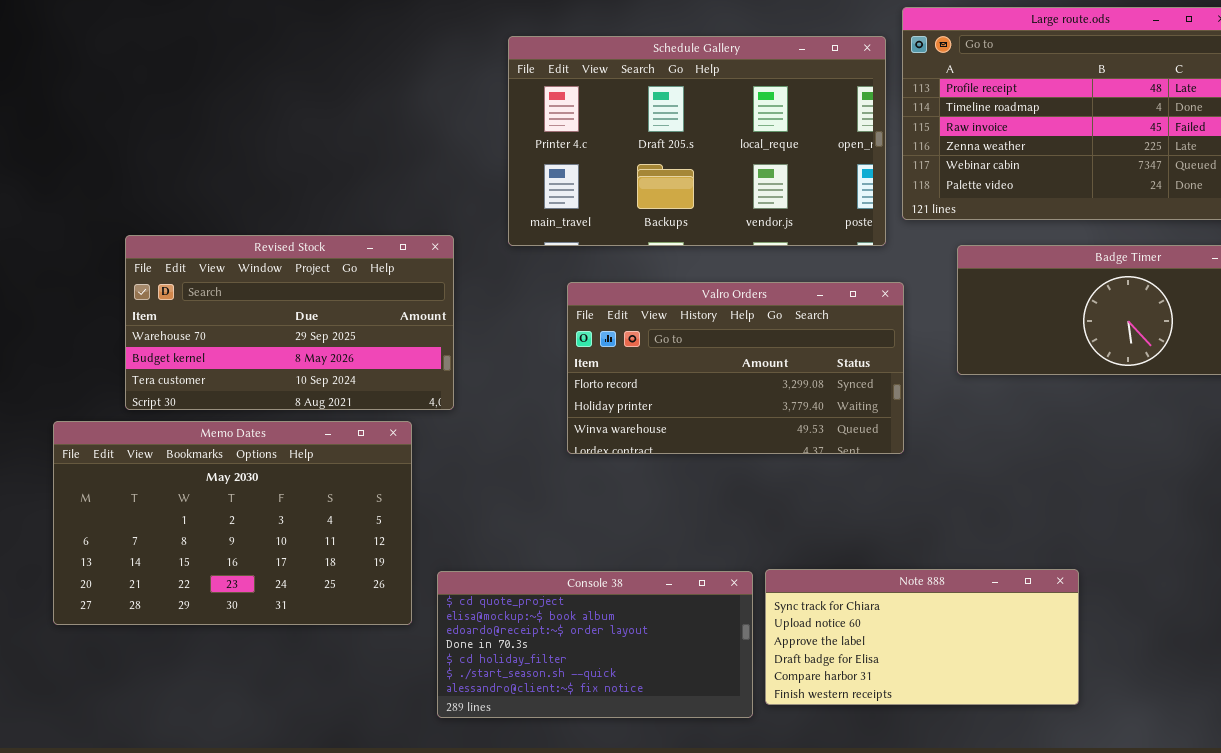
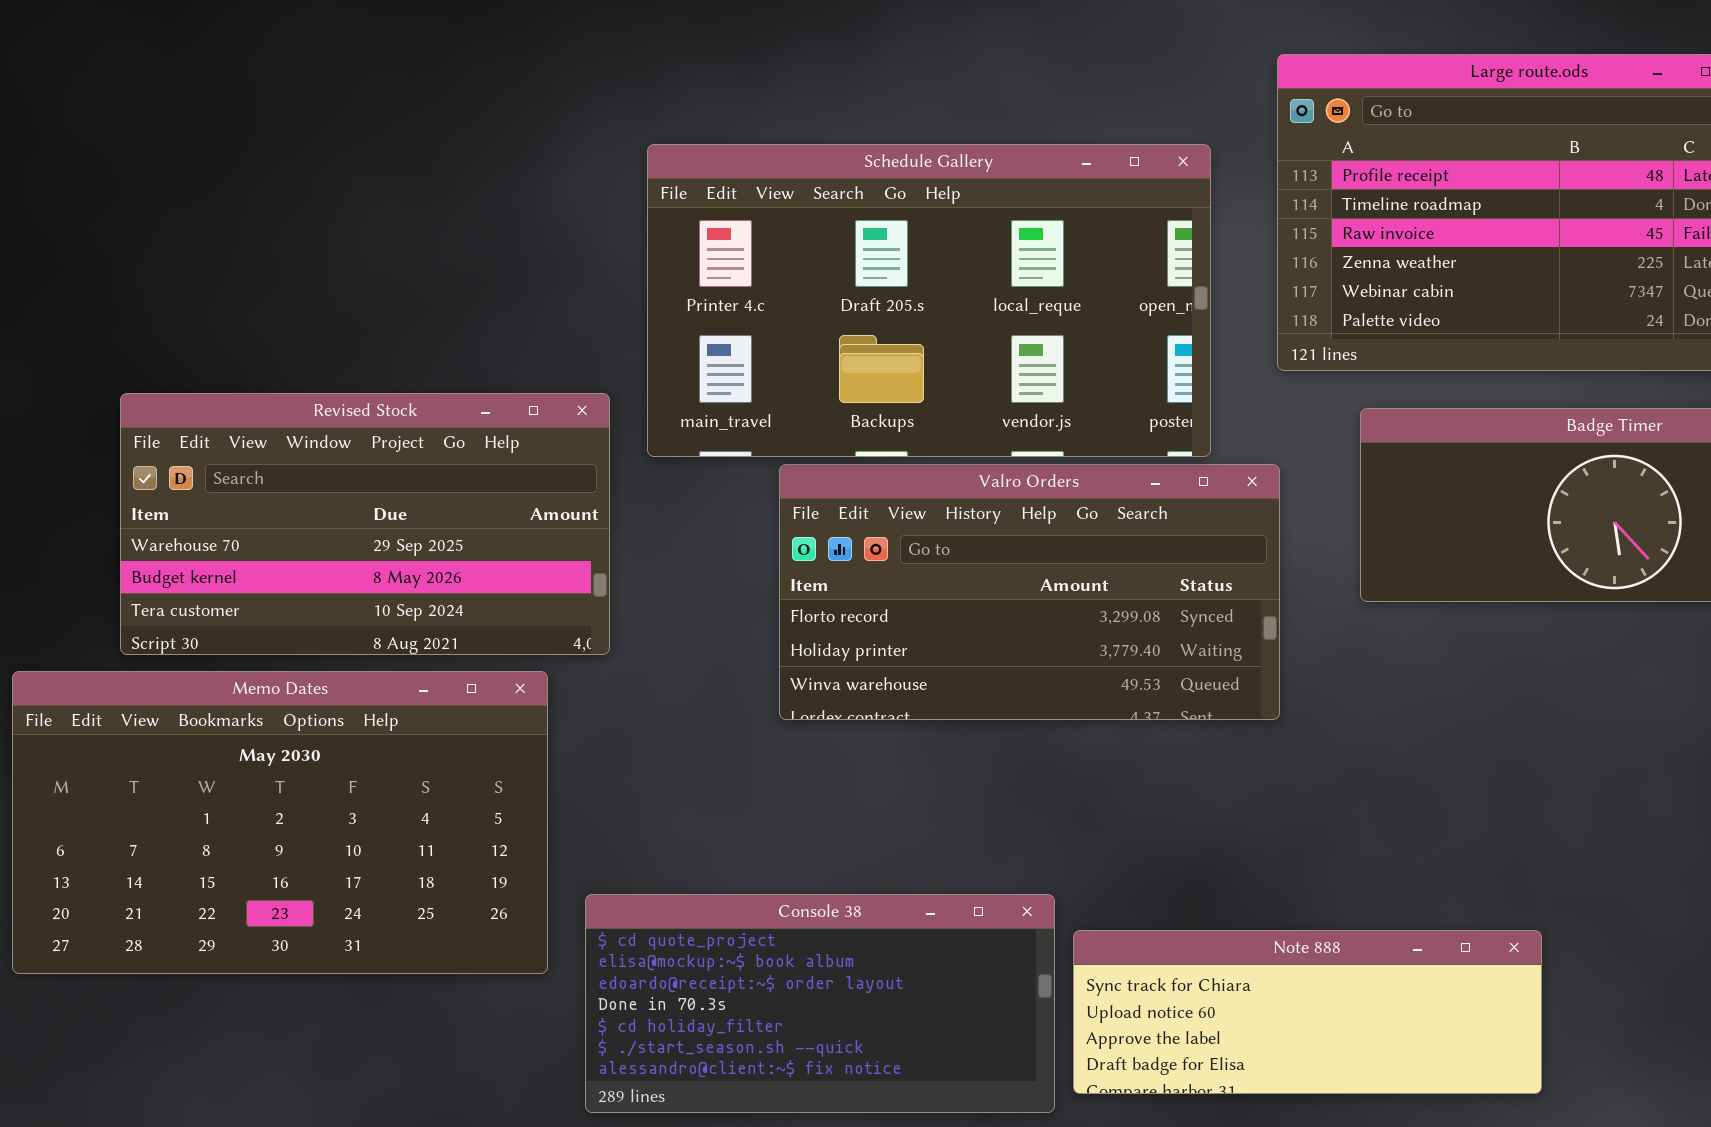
Schedule Gallery: [508,36,886,246] -> [647,144,1211,457], moved
Note 888: [765,569,1079,705] -> [1073,930,1542,1094], resized

